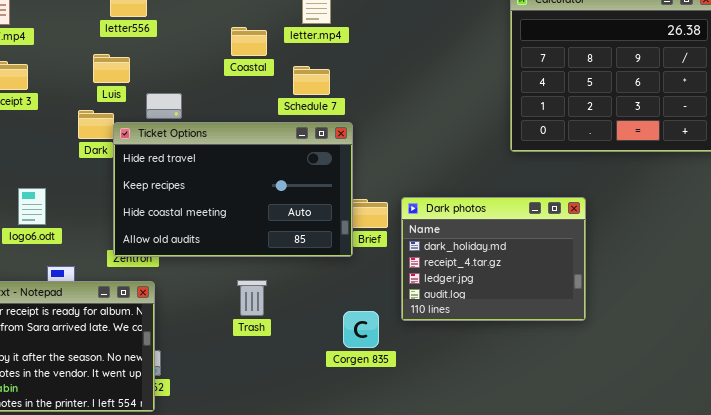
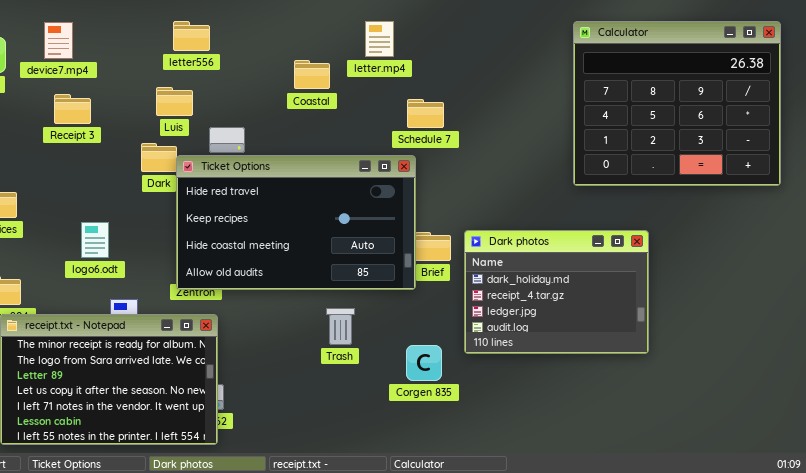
Schedule 7: [293,66,330,95] -> [407,99,444,128], moved
Trash: [237,280,267,316] -> [326,308,355,345], moved

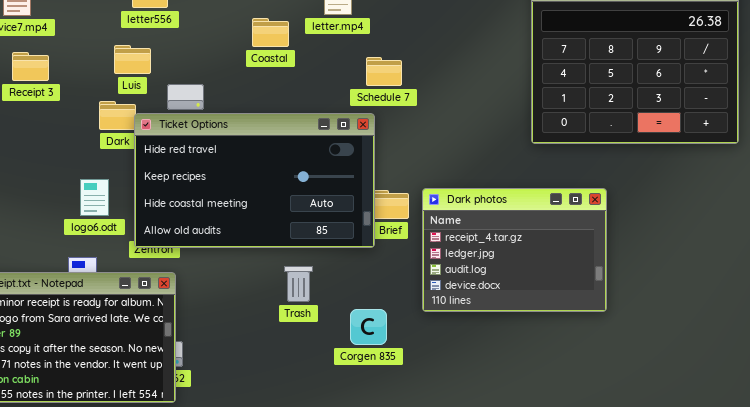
logo6.odt: [81,222,109,258] -> [80,179,109,216], moved
Dark photos: [464,230,649,354] -> [422,188,607,312], scrolled down 1 row
Corgen 835: [406,345,442,381] -> [350,309,387,345], moved

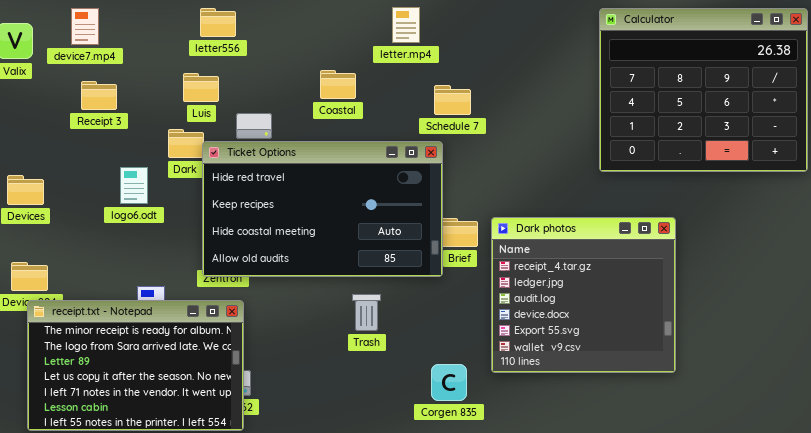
Coastal: [252,18,289,47] -> [320,70,356,99], moved
logo6.odt: [80,179,109,216] -> [120,167,148,204], moved
Dark photos: [422,188,607,312] -> [491,217,676,373], resized
Corgen 835: [350,309,387,345] -> [431,364,467,401], moved

